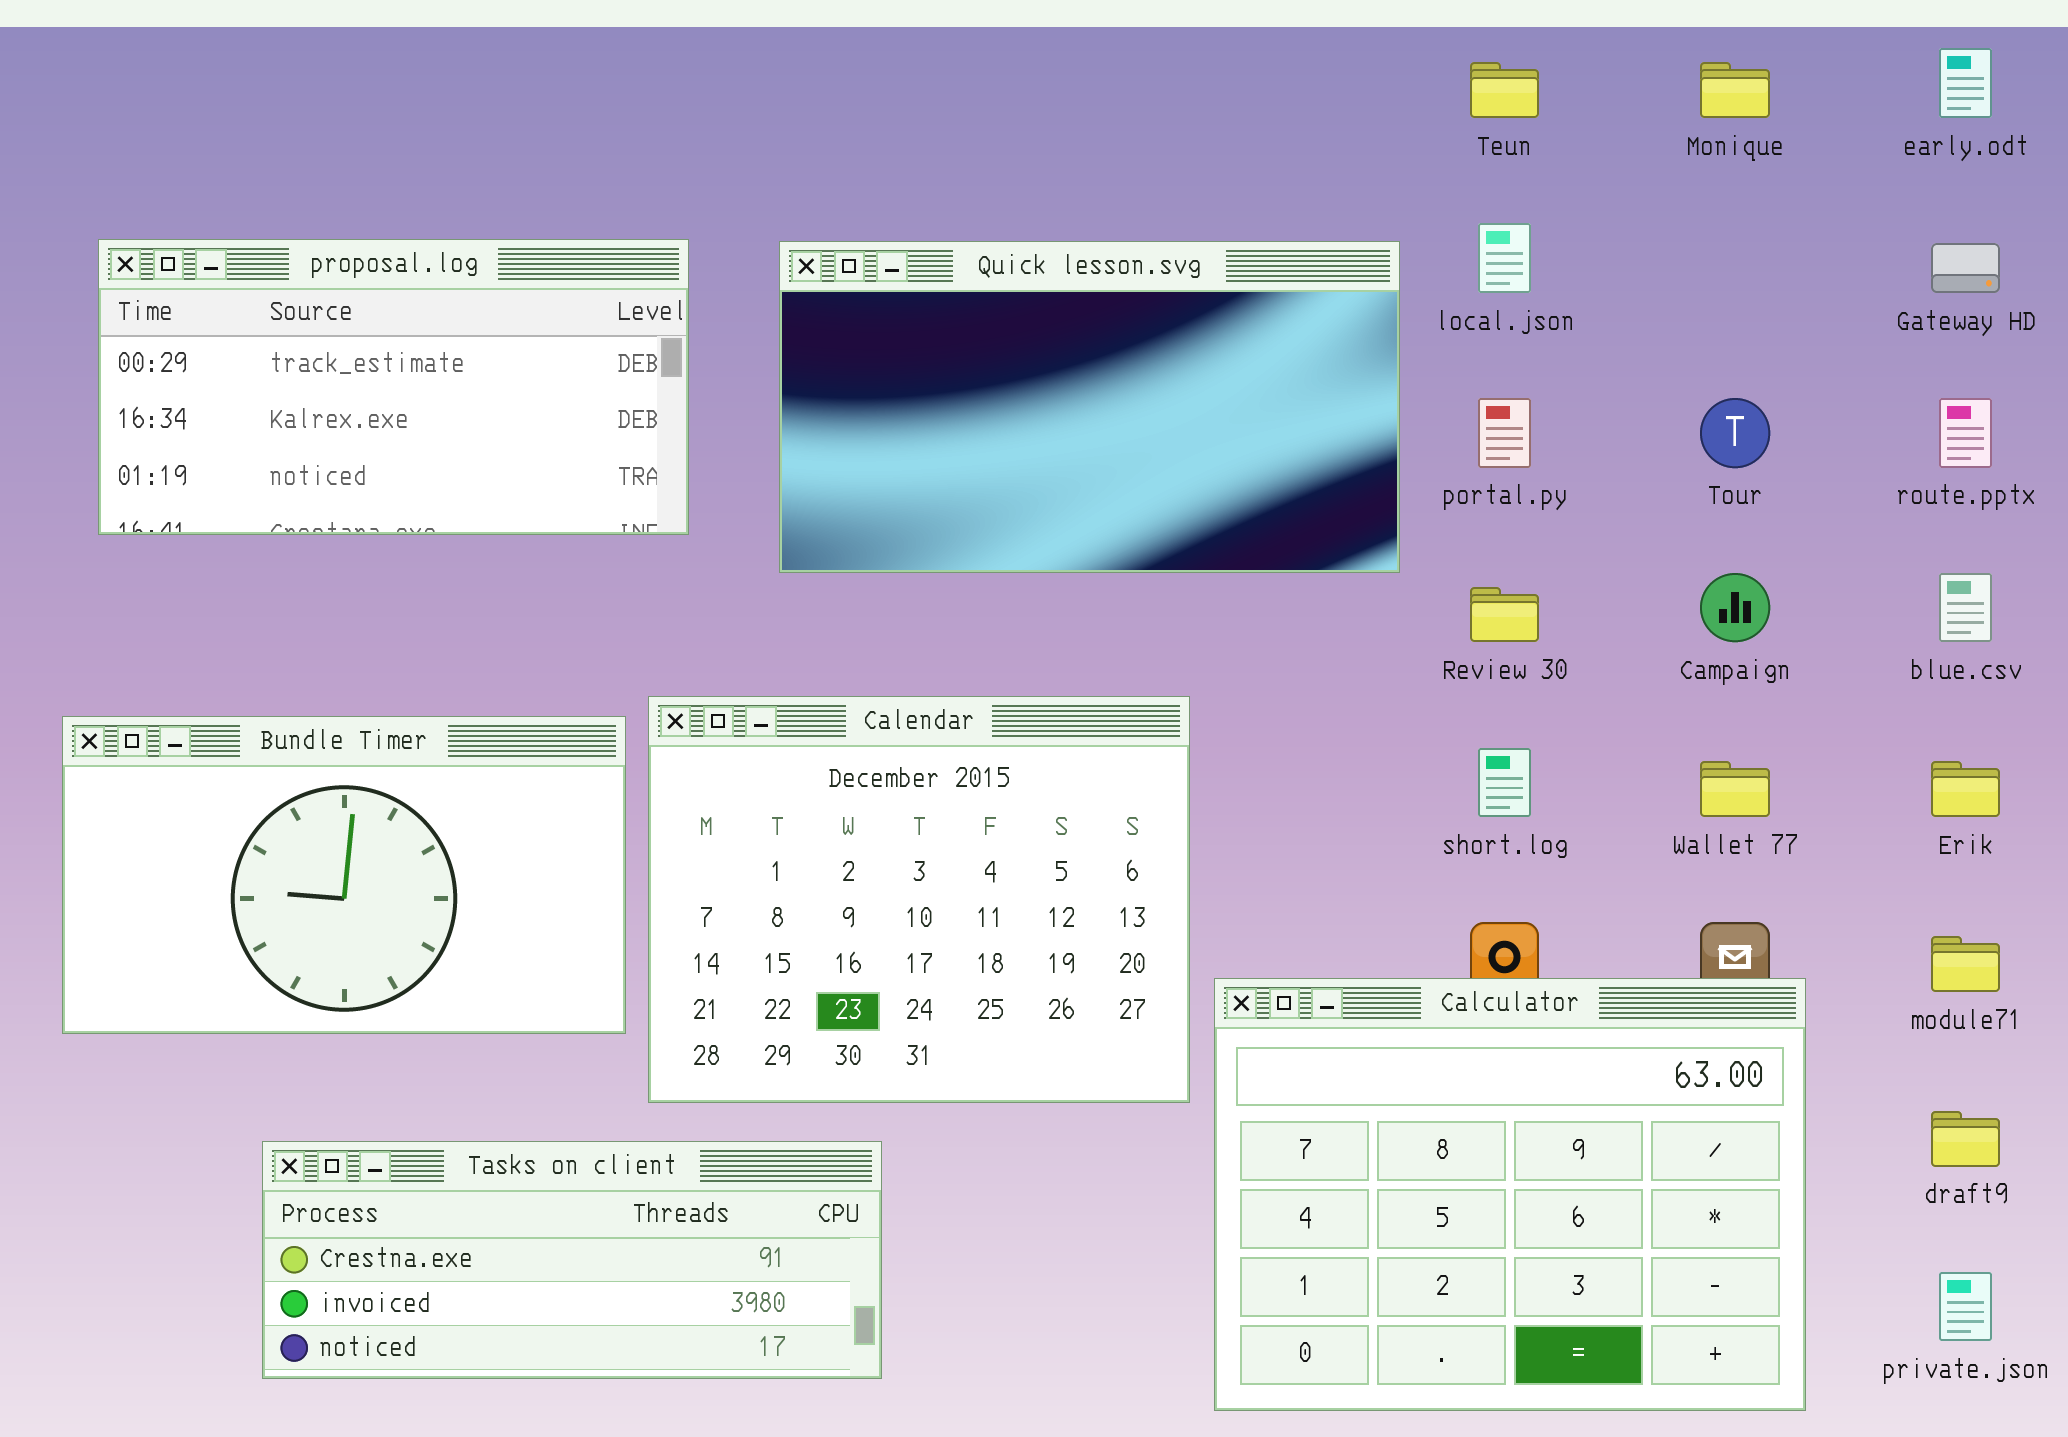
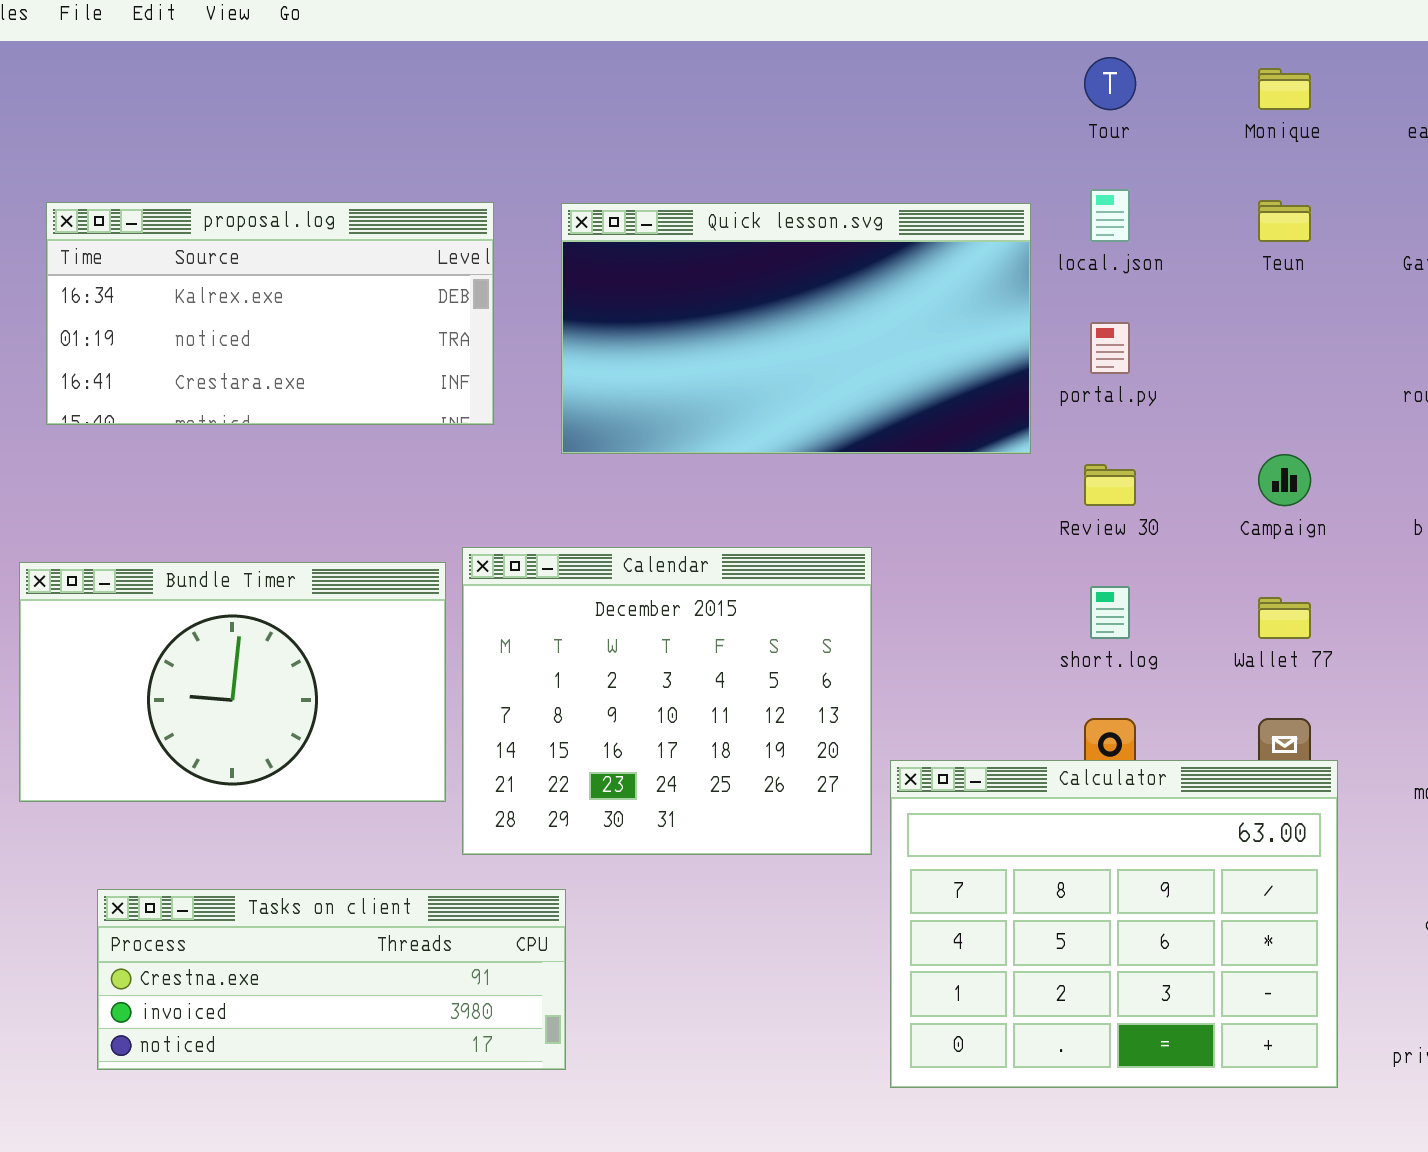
Teun: [1470,62,1539,118] -> [1258,200,1311,242], moved
proposal.log: [98,239,689,535] -> [46,202,494,425], scrolled down 1 row
Tour: [1700,398,1770,468] -> [1084,57,1136,110], moved
Tasks on client: [262,1141,882,1379] -> [97,889,566,1070], moved

